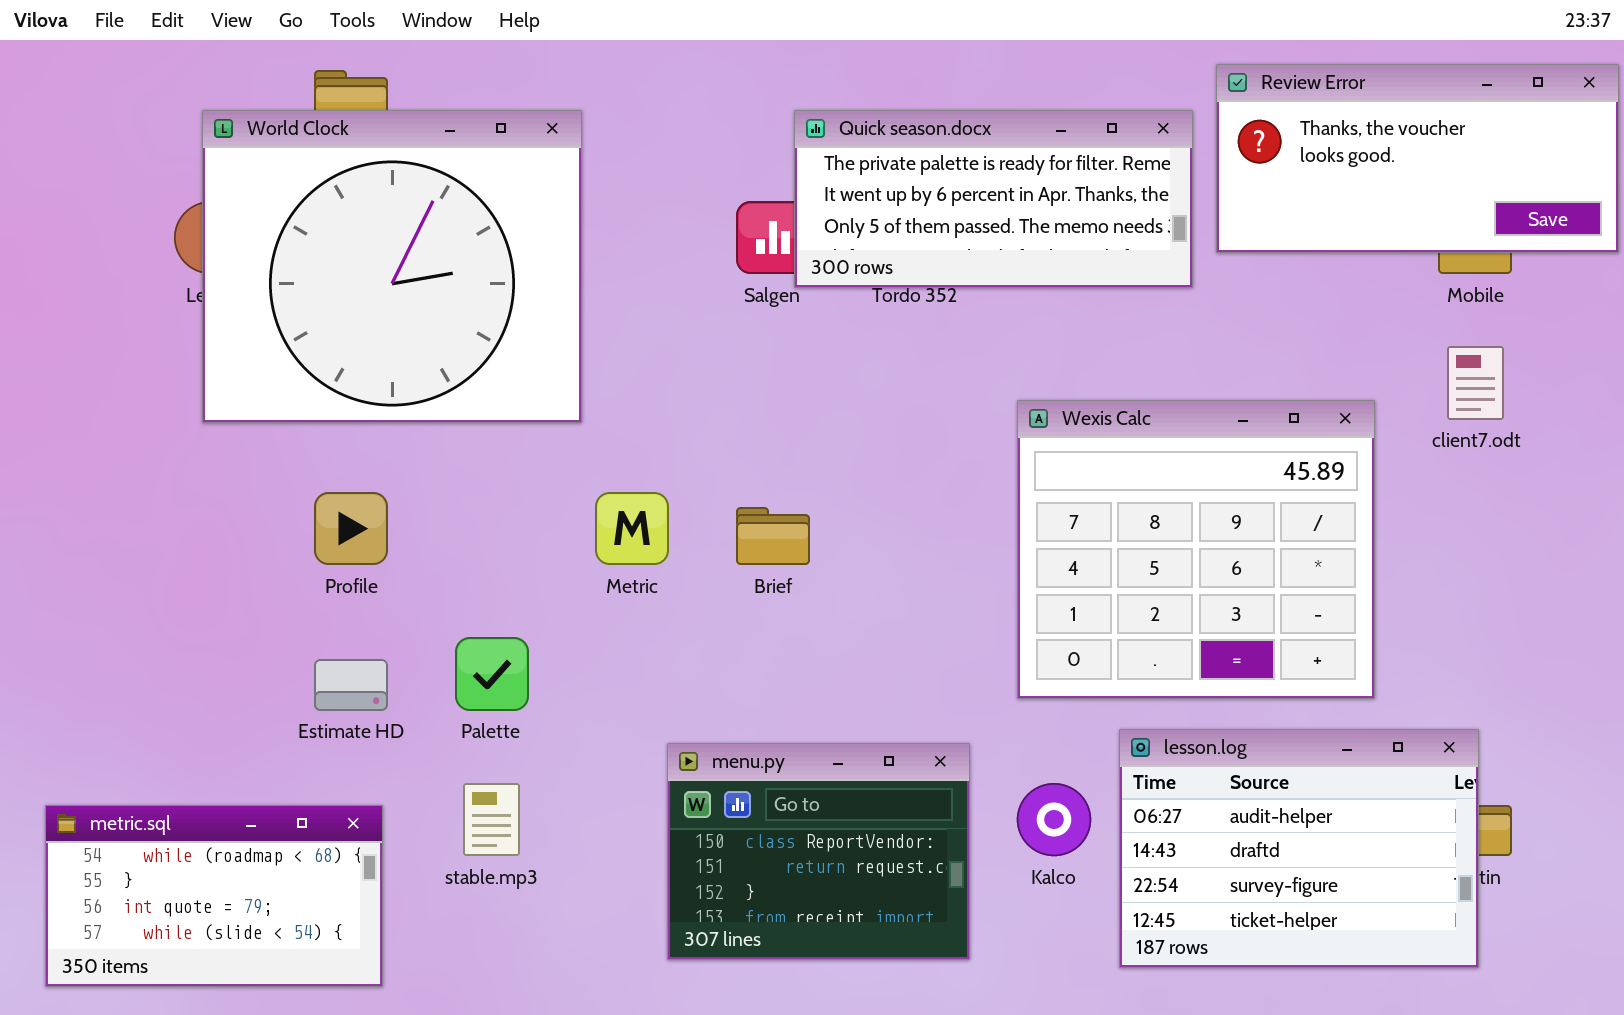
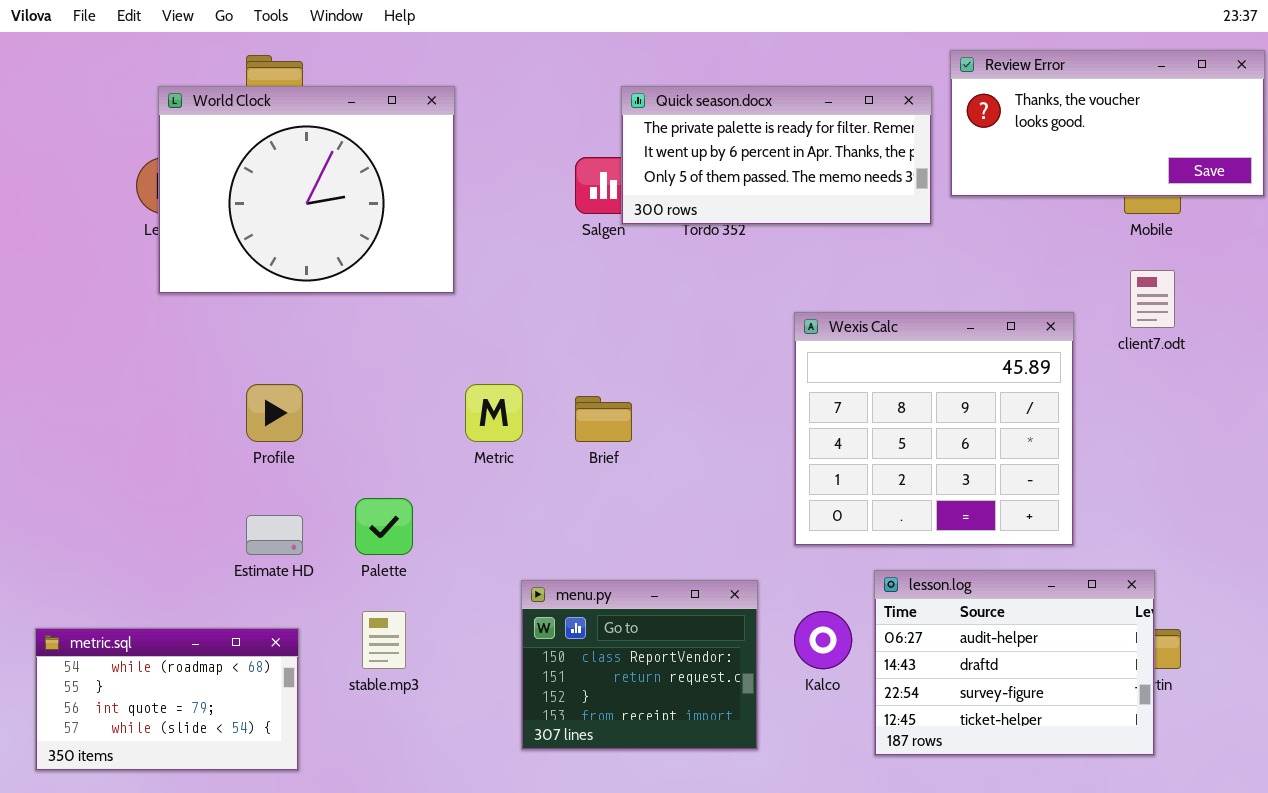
World Clock: [202,110,582,423] -> [158,86,455,294], resized

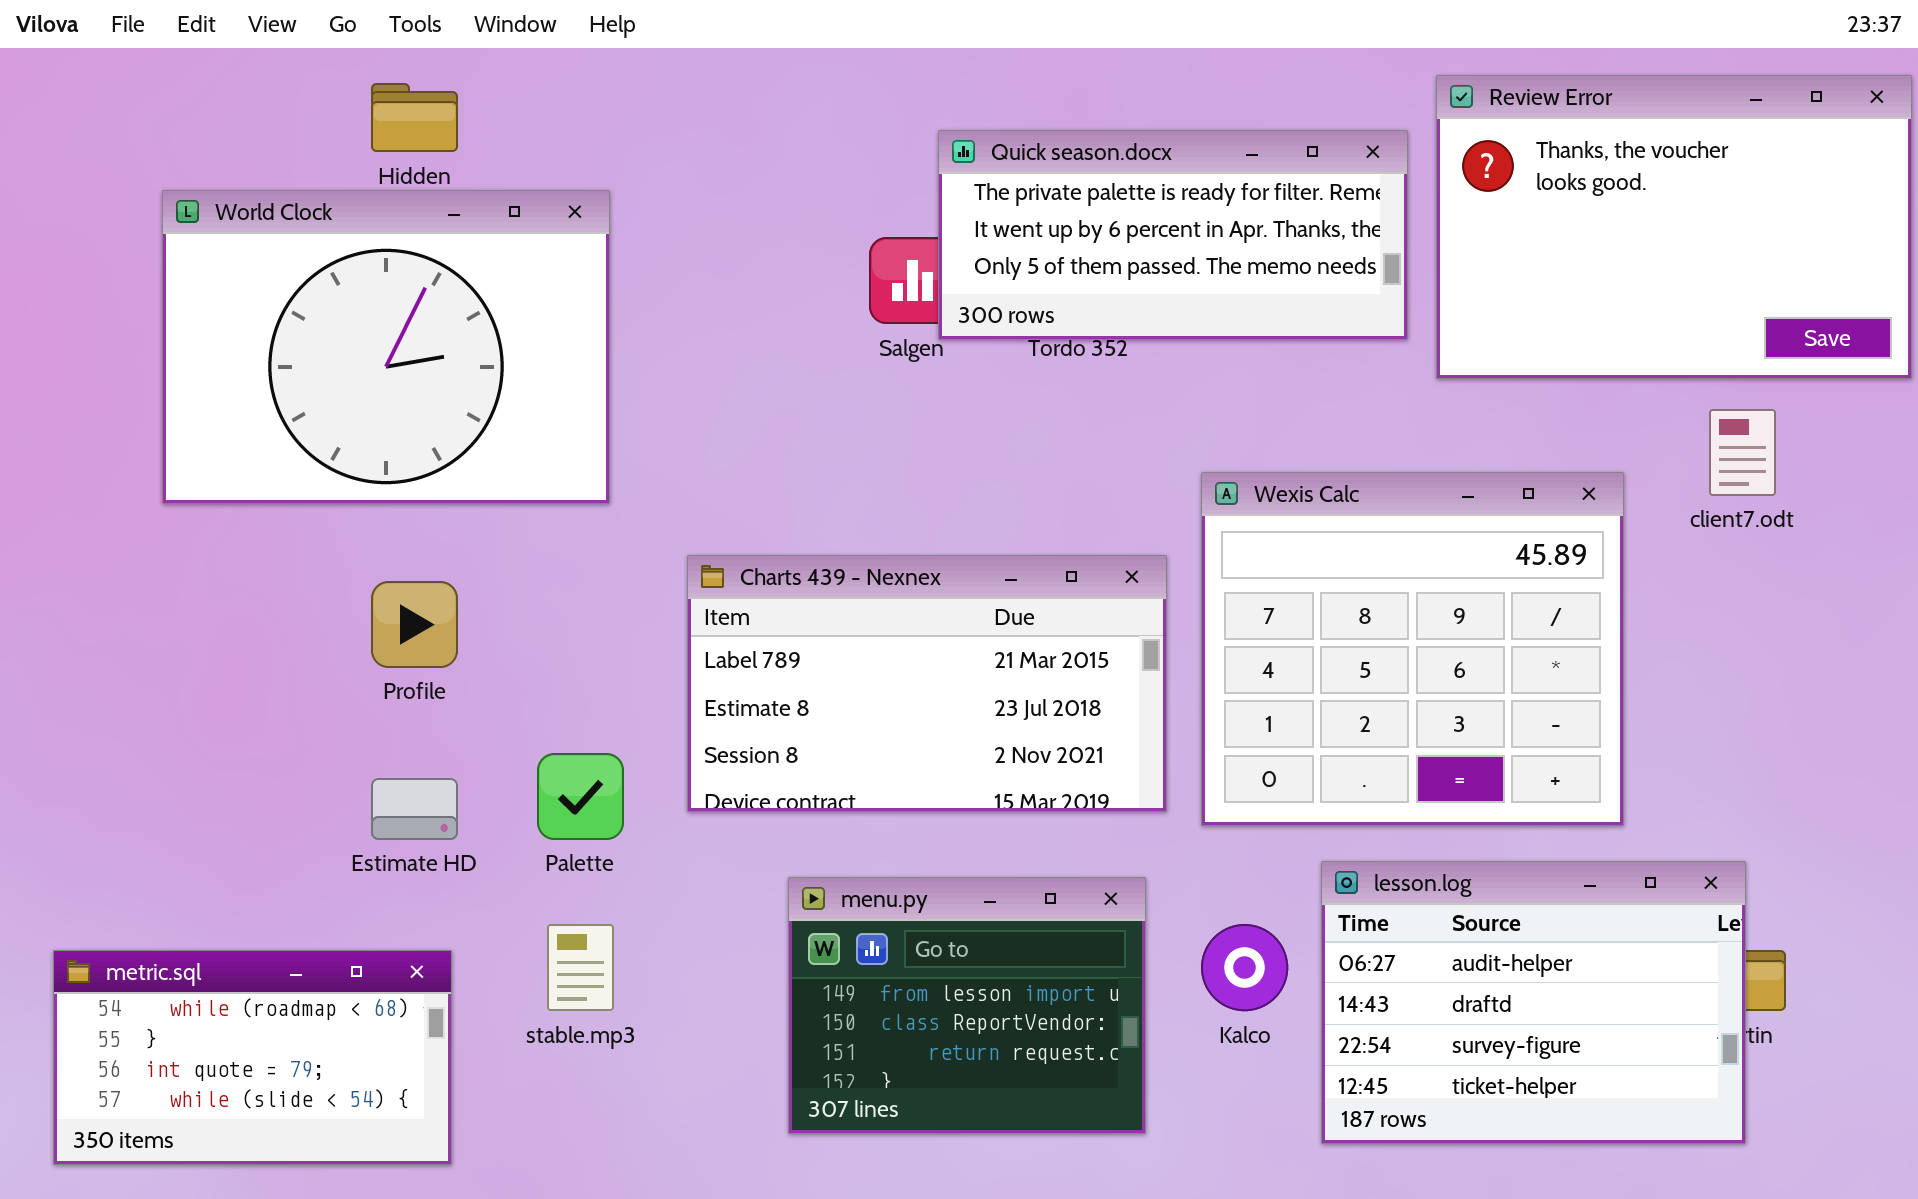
Review Error: [950,50,1265,197] -> [1436,75,1912,379], resized
World Clock: [158,86,455,294] -> [162,190,610,504], moved
Charts 439 - Nexnex: none -> [687,555,1167,812], opened
menu.py: [521,580,758,750] -> [788,877,1146,1134], scrolled up 1 row

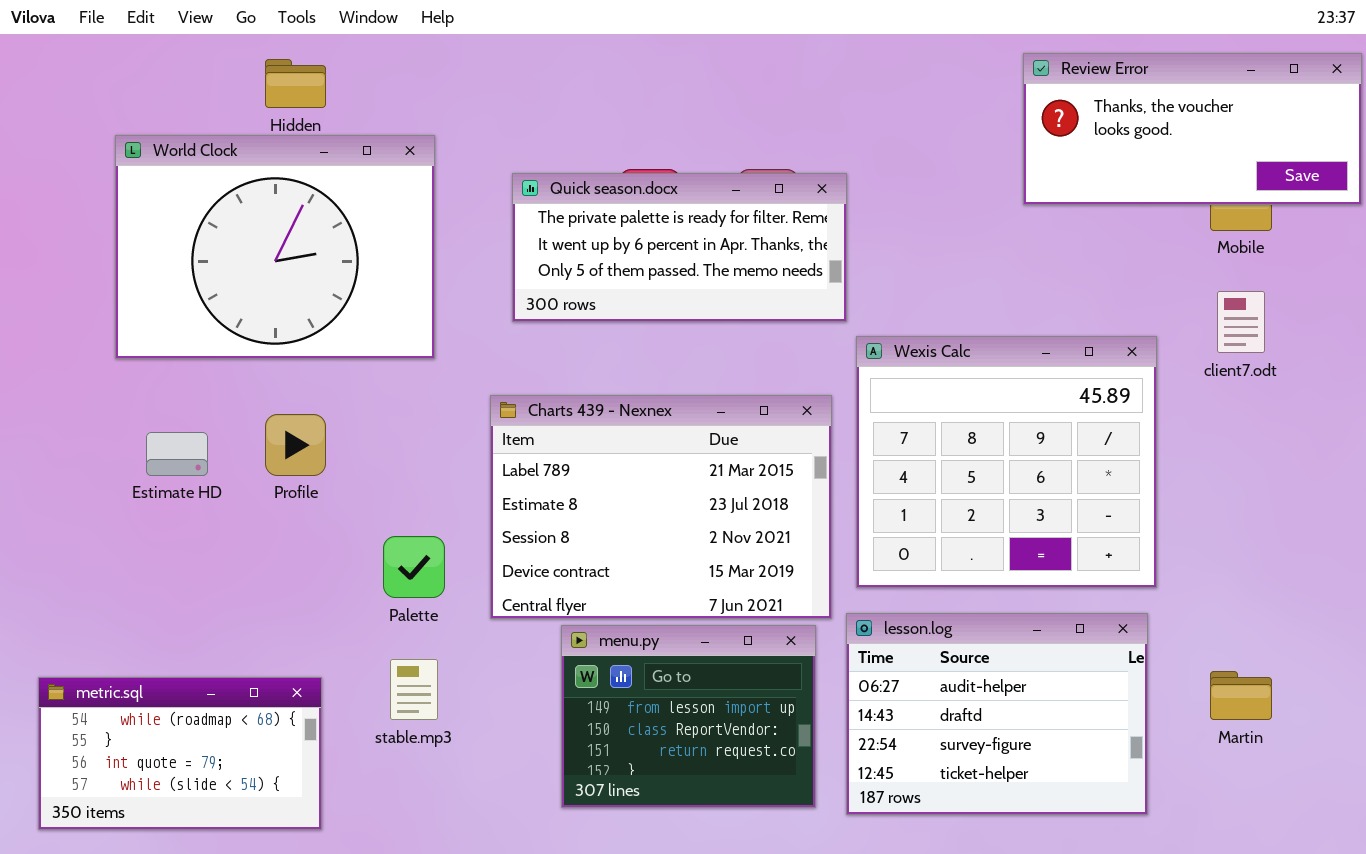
Review Error: [1436,75,1912,379] -> [1023,53,1362,205], resized
Quick season.docx: [938,130,1408,340] -> [512,173,847,322], moved
Charts 439 - Nexnex: [687,555,1167,812] -> [490,395,832,619], resized
Estimate HD: [371,778,458,840] -> [146,432,208,476], moved
lesson.log: [1321,861,1746,1144] -> [846,613,1148,815], moved

